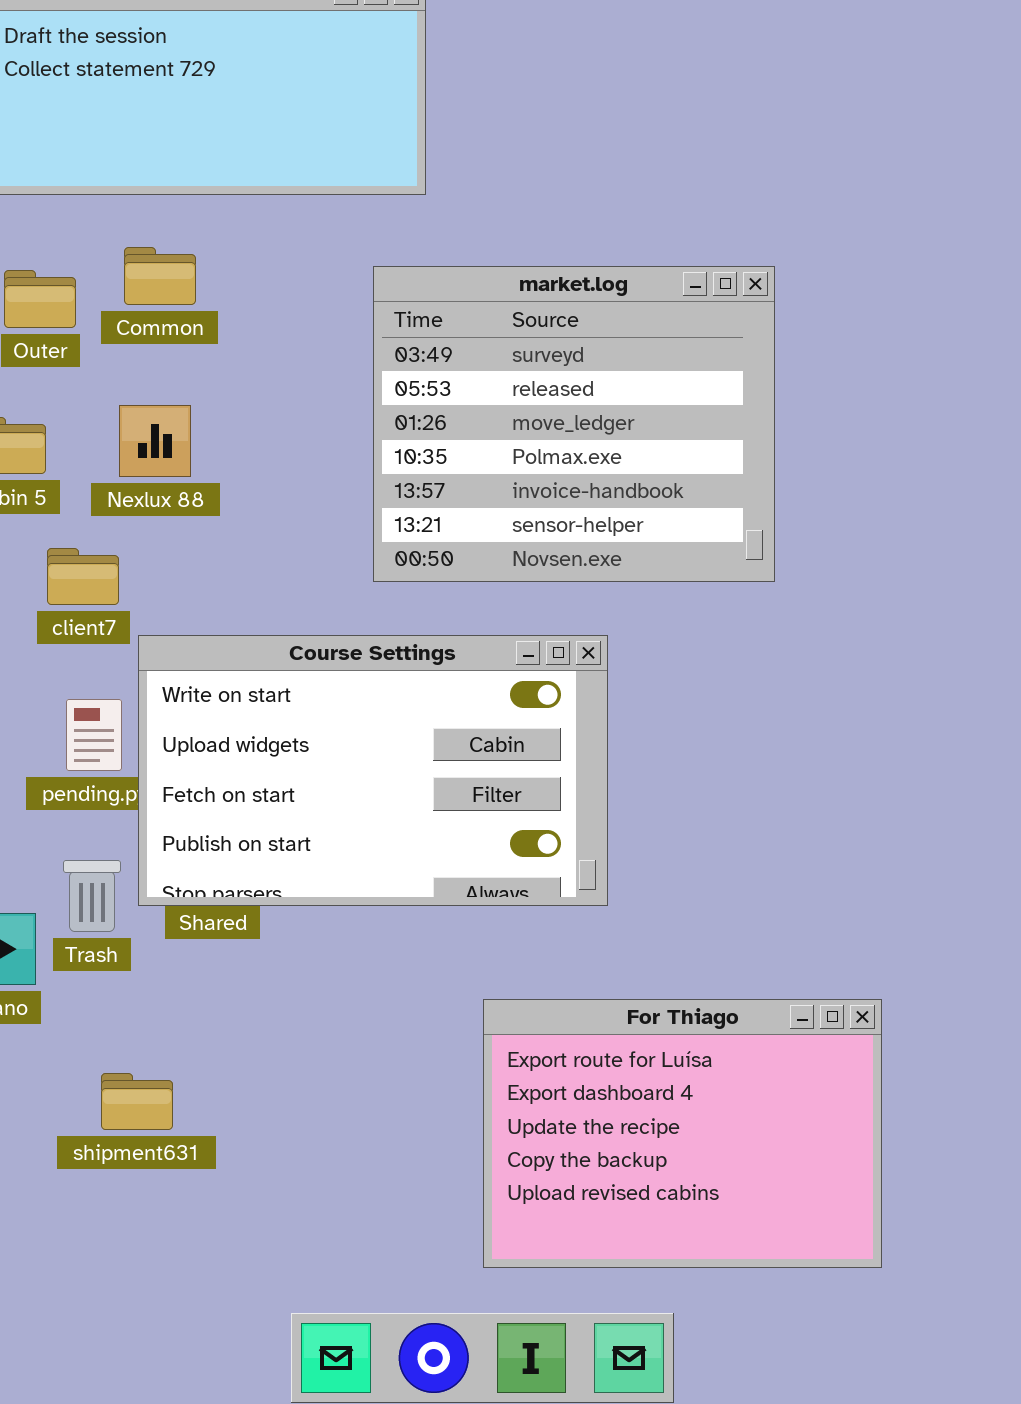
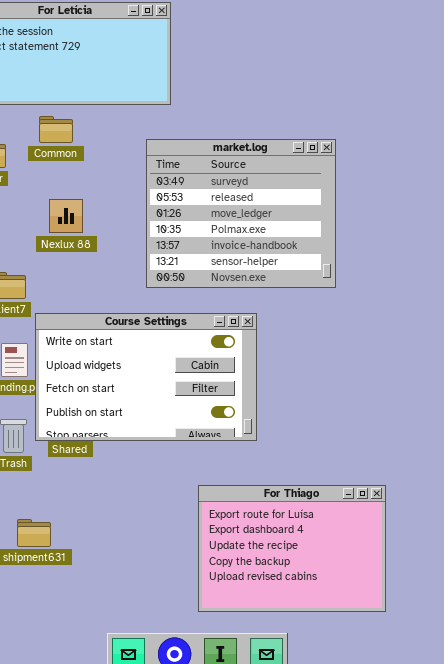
Common: [124,247,196,305] -> [39,116,73,143], moved
Nexlux 88: [119,405,191,477] -> [49,199,83,233], moved

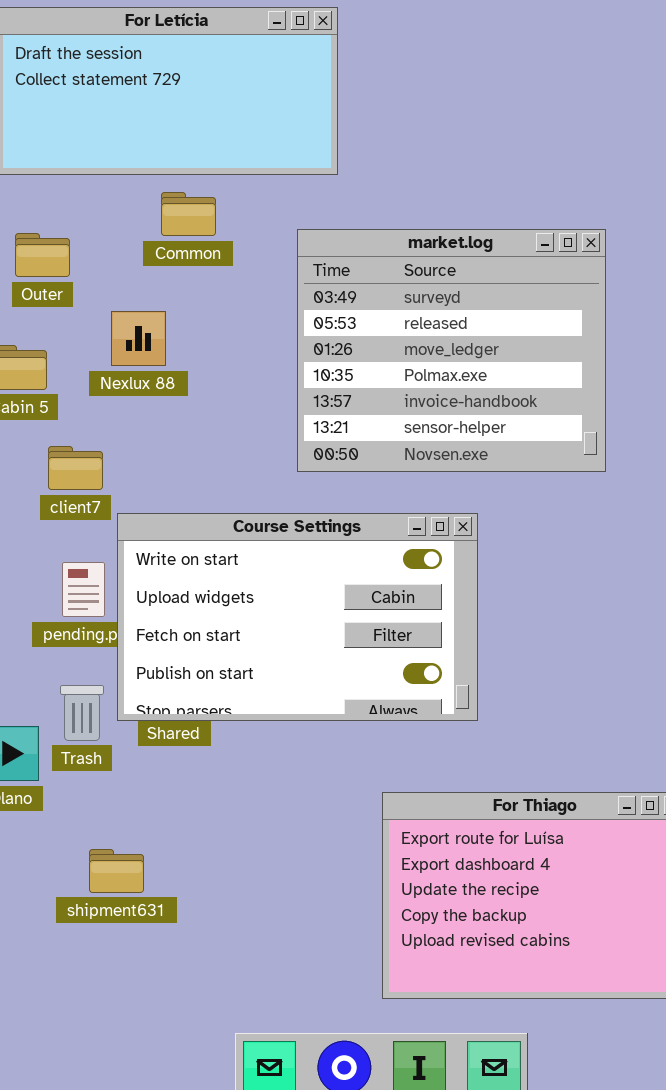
Common: [39,116,73,143] -> [161,192,216,236], moved
Nexlux 88: [49,199,83,233] -> [111,311,166,366], moved

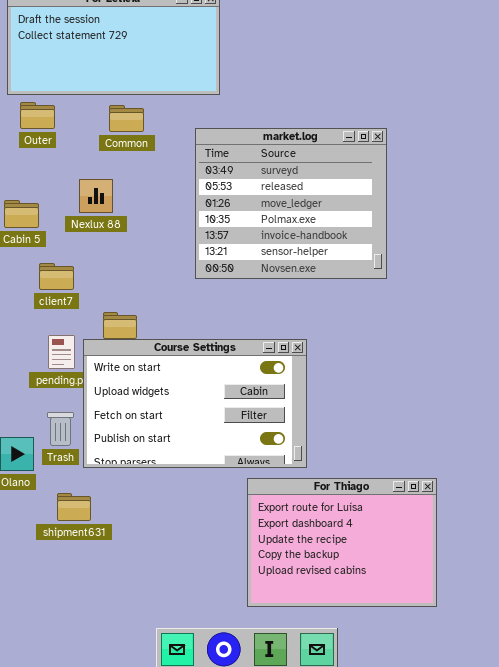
Outer: [15,233,70,277] -> [20,102,55,129], moved
Course Settings: [117,513,478,721] -> [83,339,307,468], moved
shipment631: [89,849,144,893] -> [57,493,91,521], moved

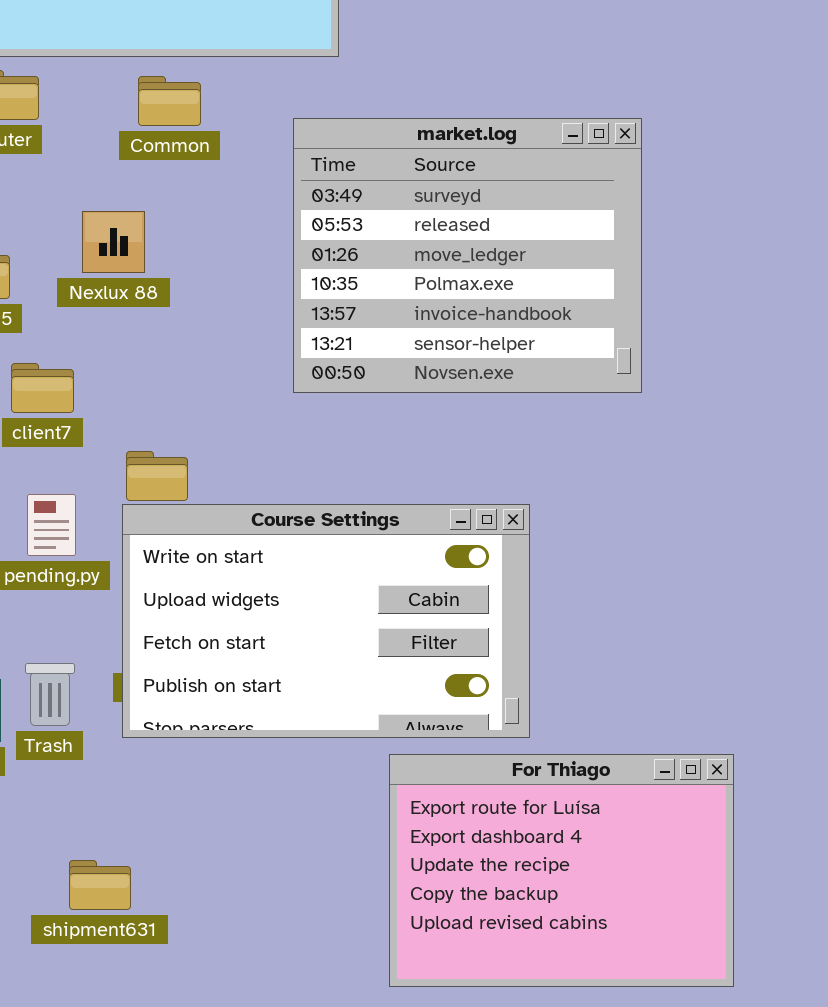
Course Settings: [83,339,307,468] -> [122,504,530,738], moved
Trash: [47,412,74,446] -> [25,663,75,726], moved
shipment631: [57,493,91,521] -> [69,860,131,910], moved

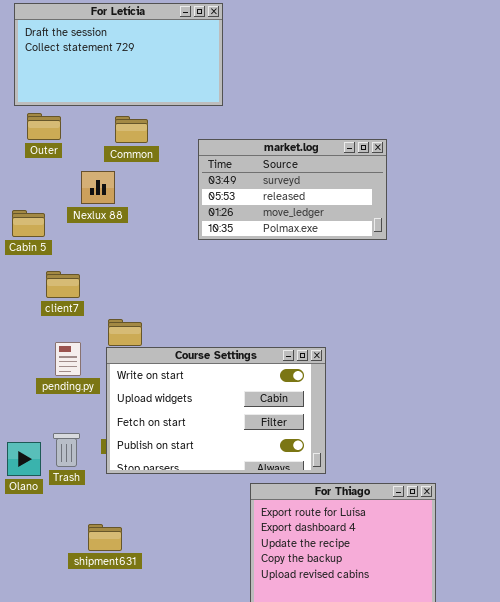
market.log: [293,118,642,393] -> [198,139,387,240], resized
Nexlux 88: [82,211,145,273] -> [81,171,115,204], moved
shipment631: [69,860,131,910] -> [88,524,122,551], moved

